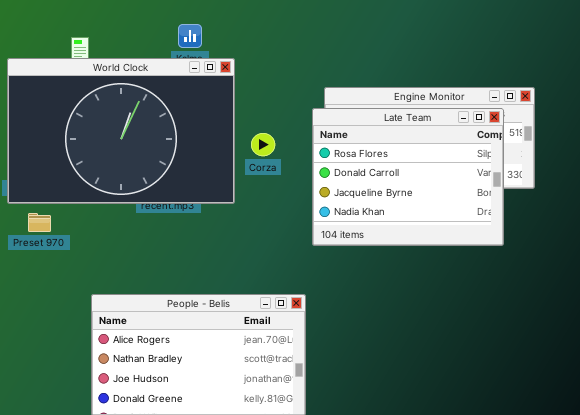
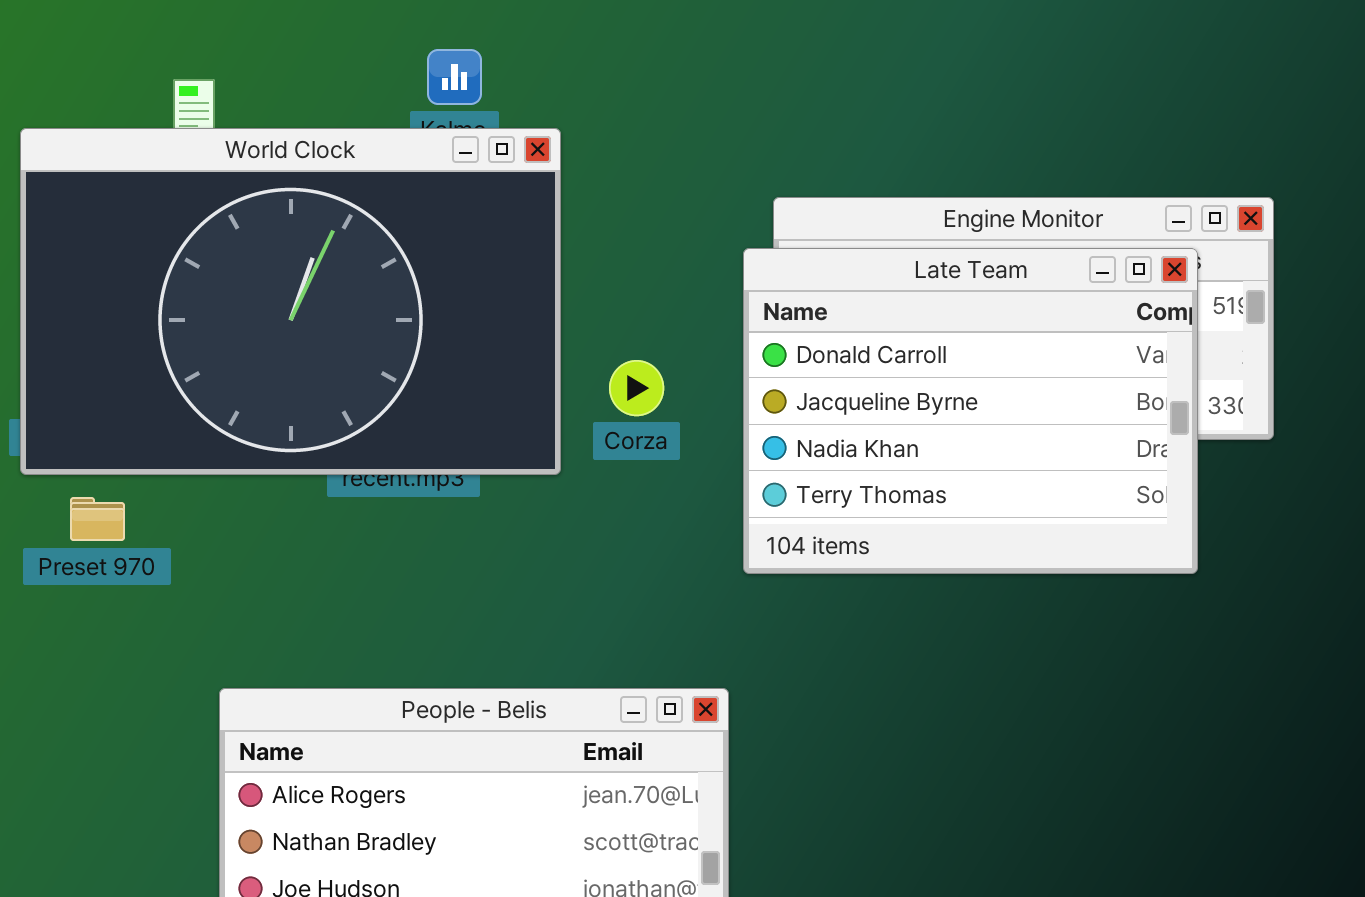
Late Team: [312,108,504,246] -> [743,248,1198,574], scrolled down 1 row
Corza: [251,133,275,156] -> [609,360,664,416], moved

